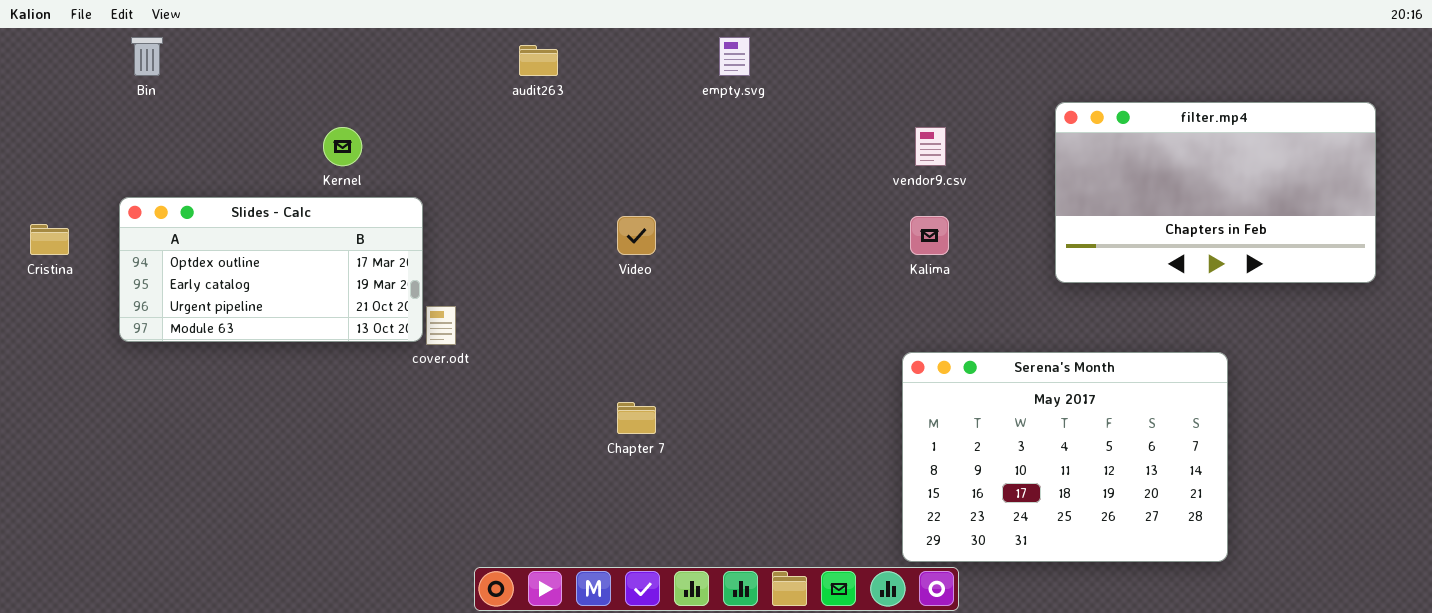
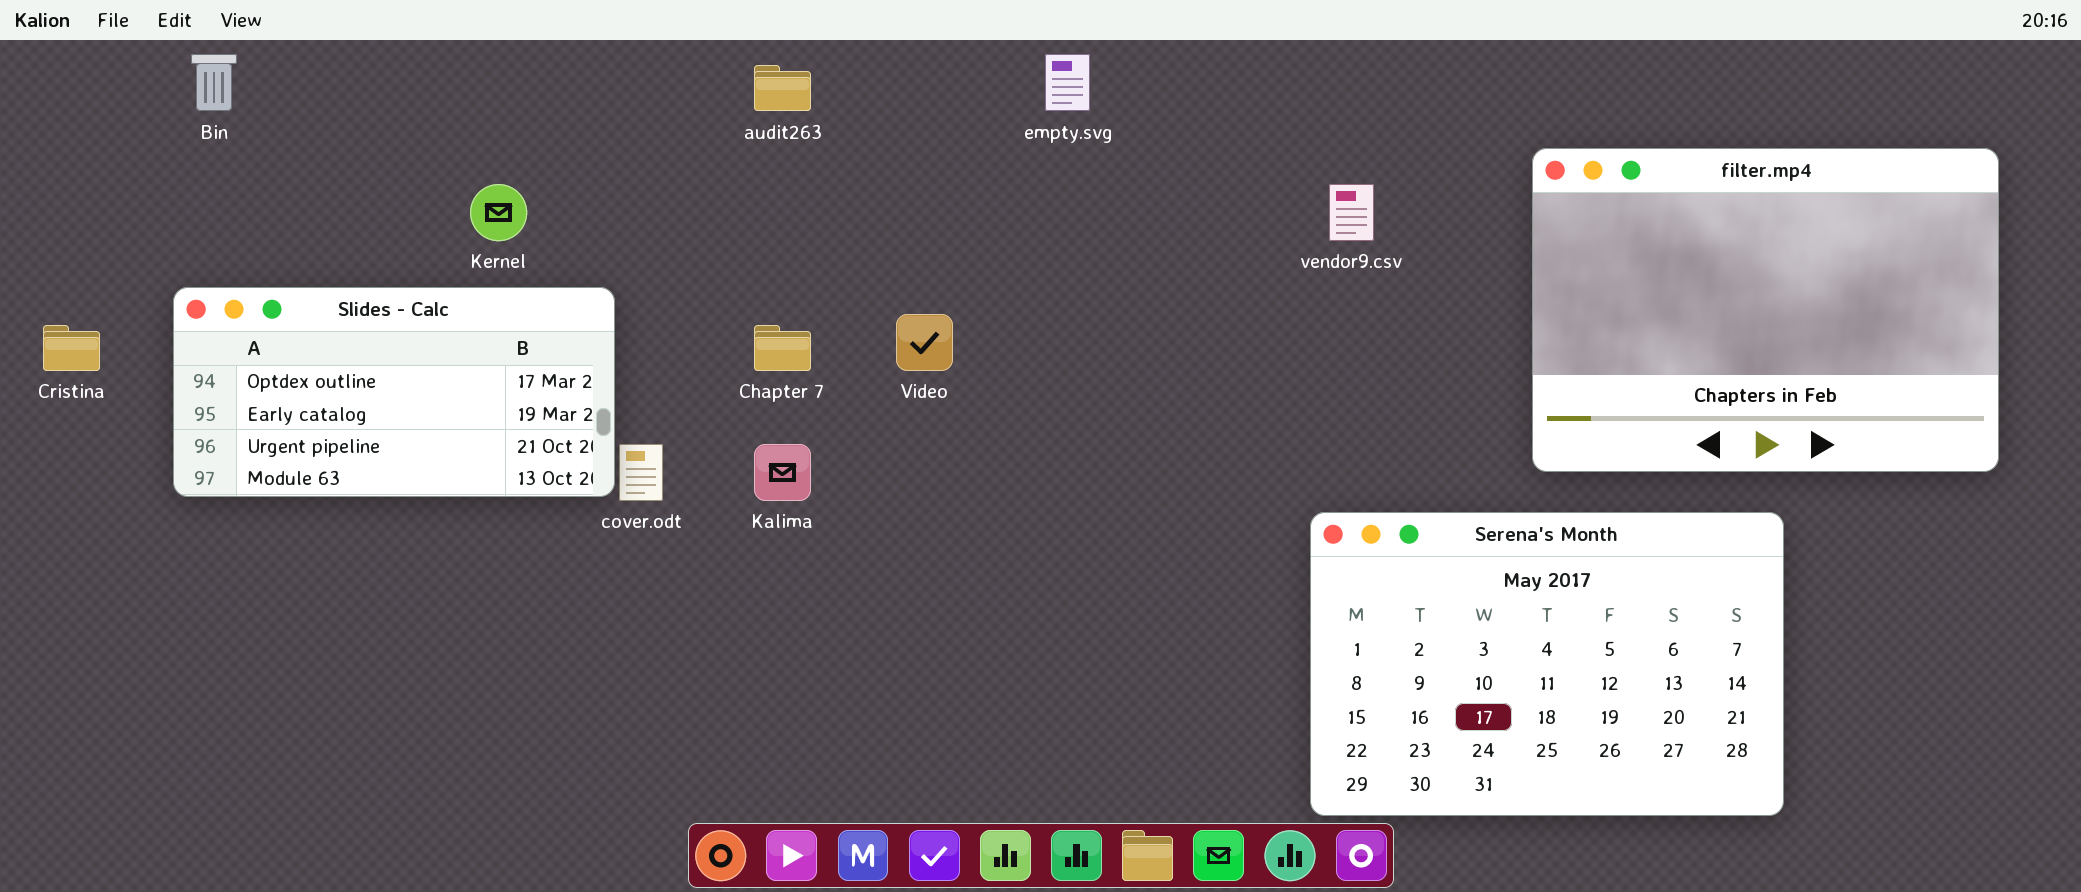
filter.mp4: [1055,102,1376,283] -> [1532,148,1999,472], resized
Kalima: [910,216,949,255] -> [754,444,811,501], moved
Chapter 7: [617,402,656,434] -> [754,325,811,371], moved

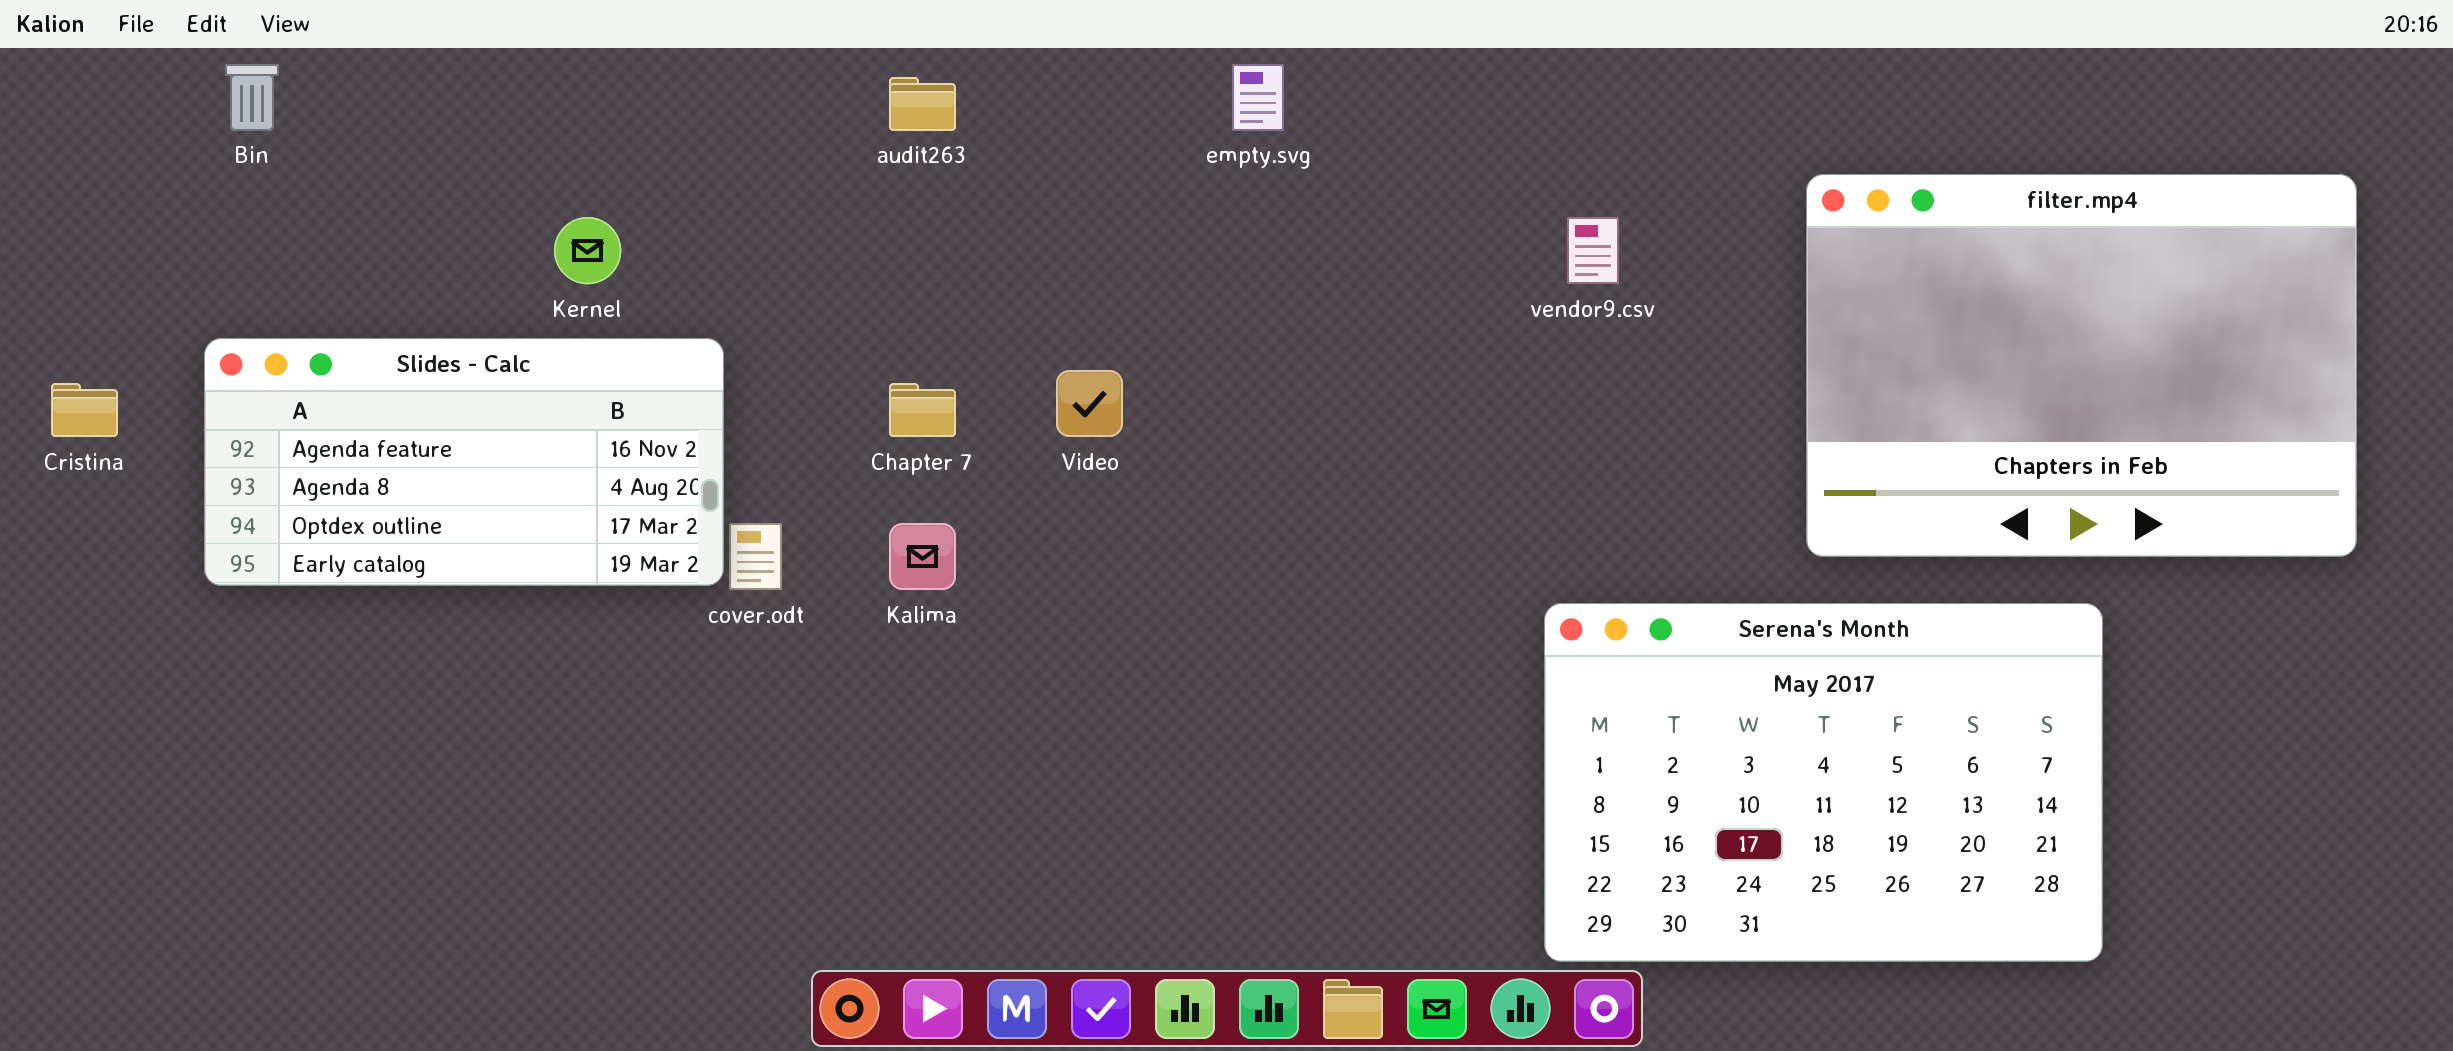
Slides - Calc: [173,287,615,497] -> [204,338,724,586], scrolled up 2 rows

